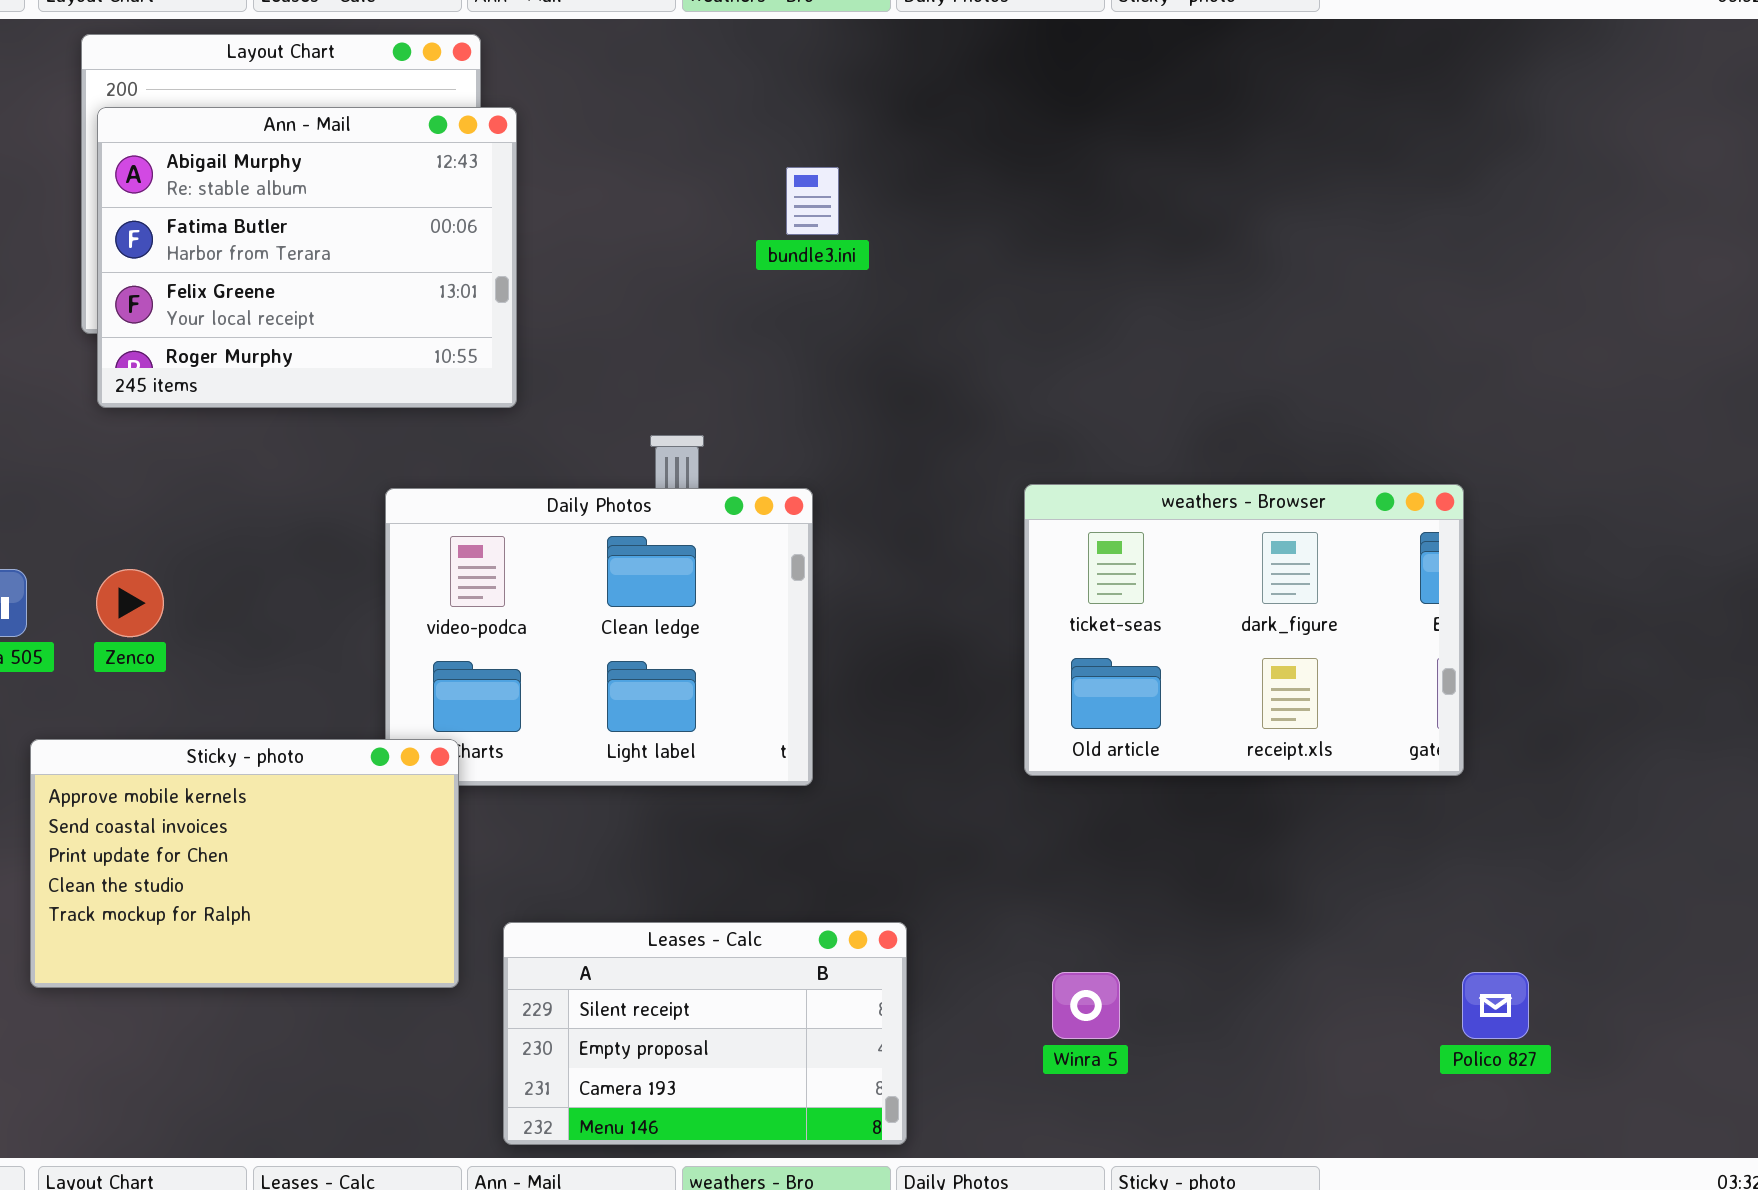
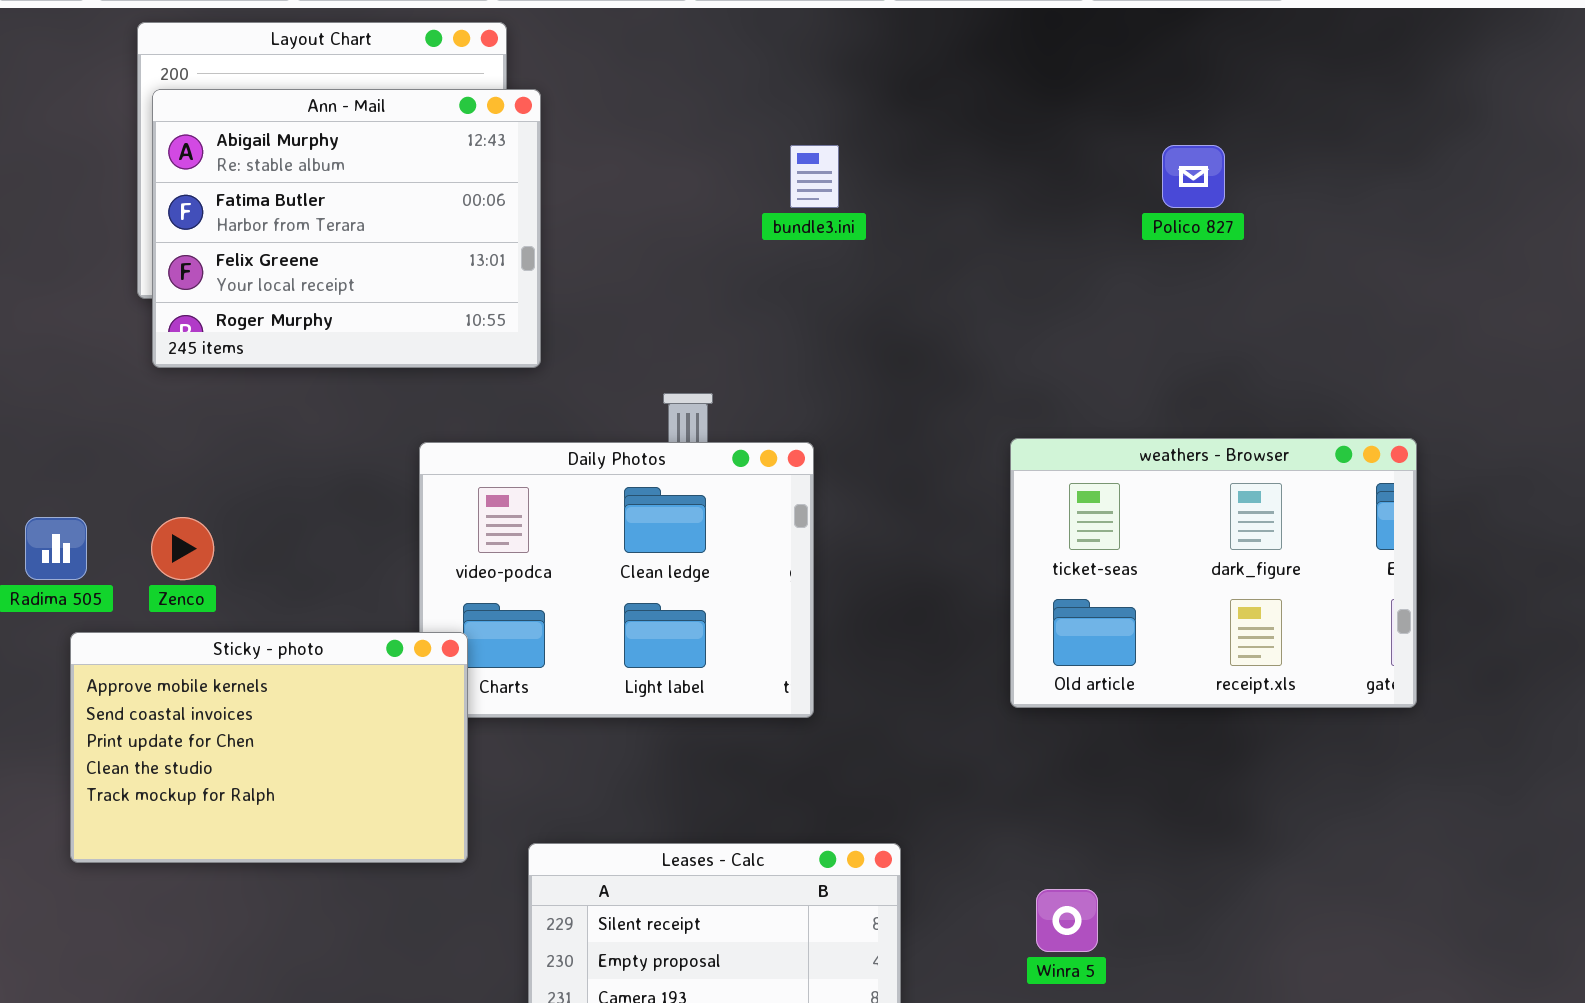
Sticky - photo: [30,739,459,988] -> [70,632,468,863], moved
Polico 827: [1462,972,1529,1039] -> [1162,145,1225,208], moved

